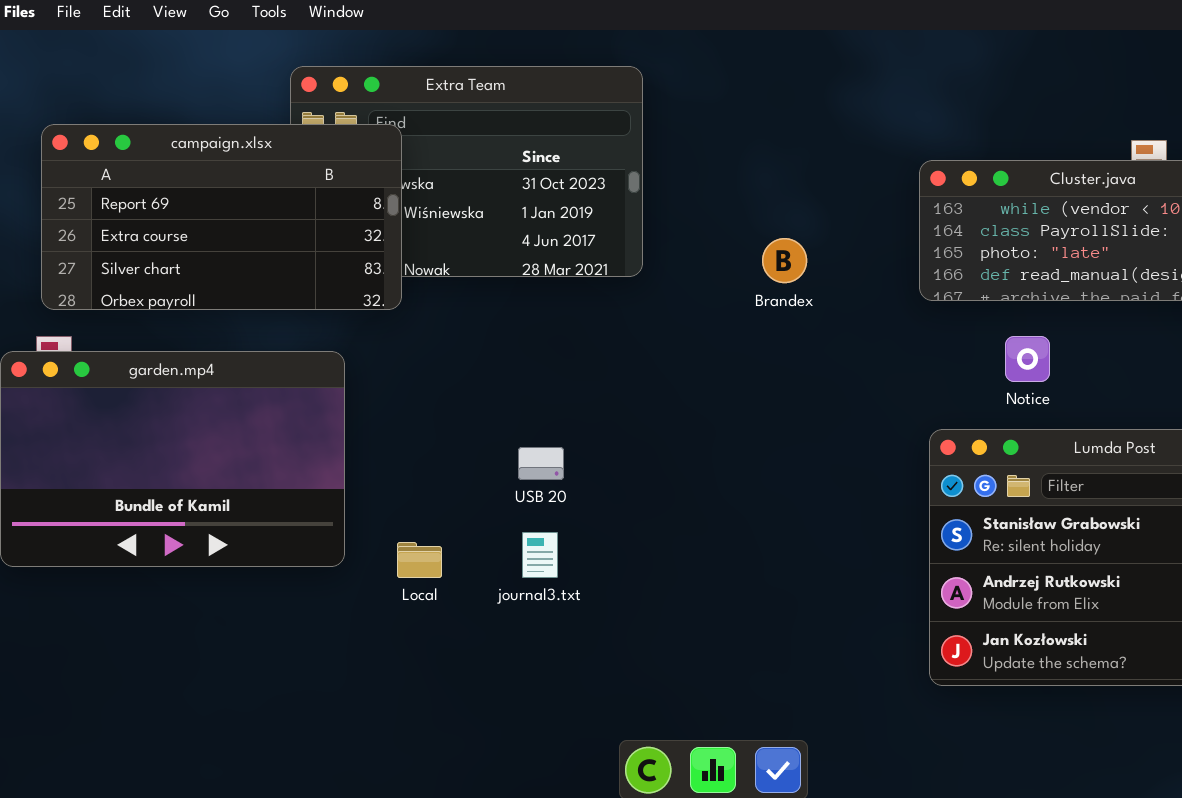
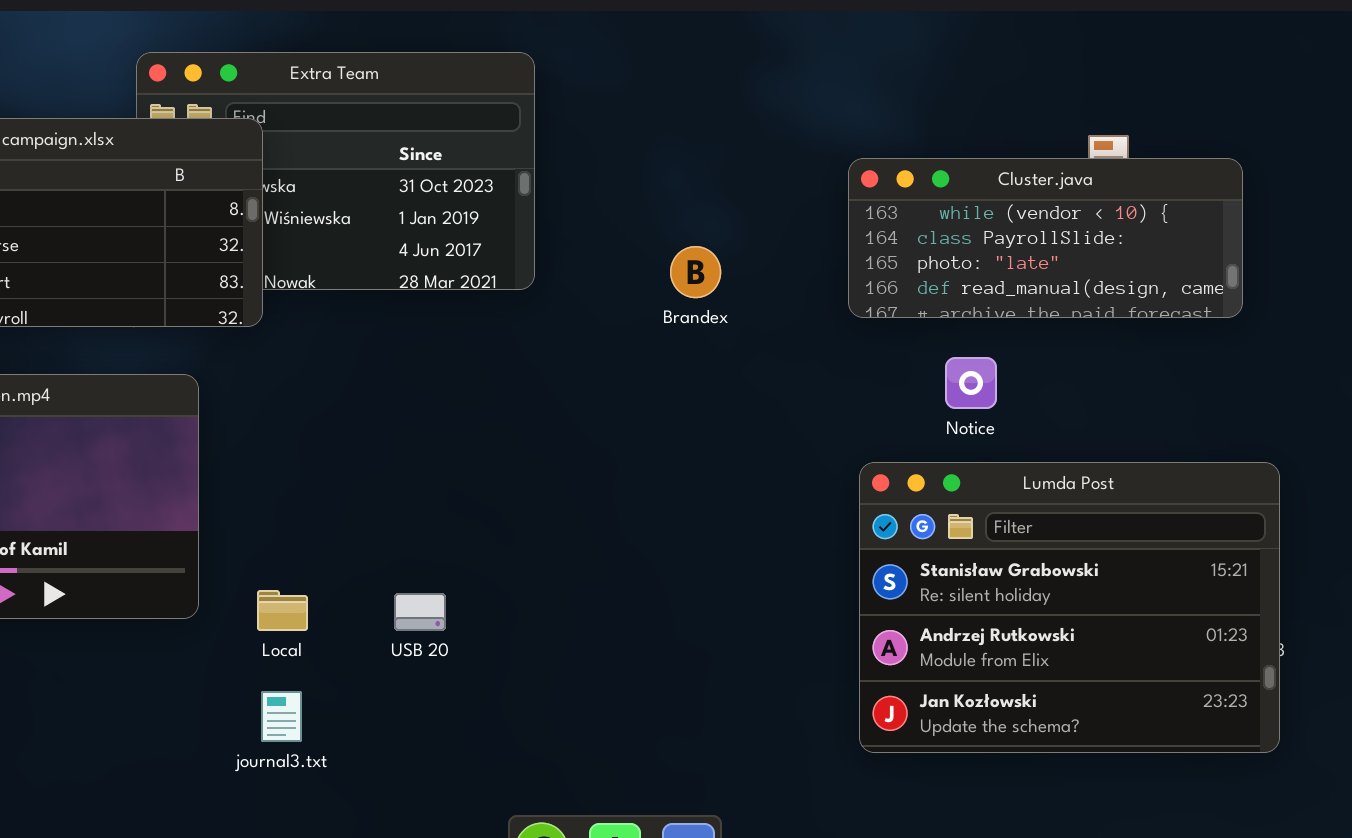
USB 20: [518,447,564,480] -> [394,593,446,631], moved
journal3.txt: [522,532,558,578] -> [261,691,302,742], moved

